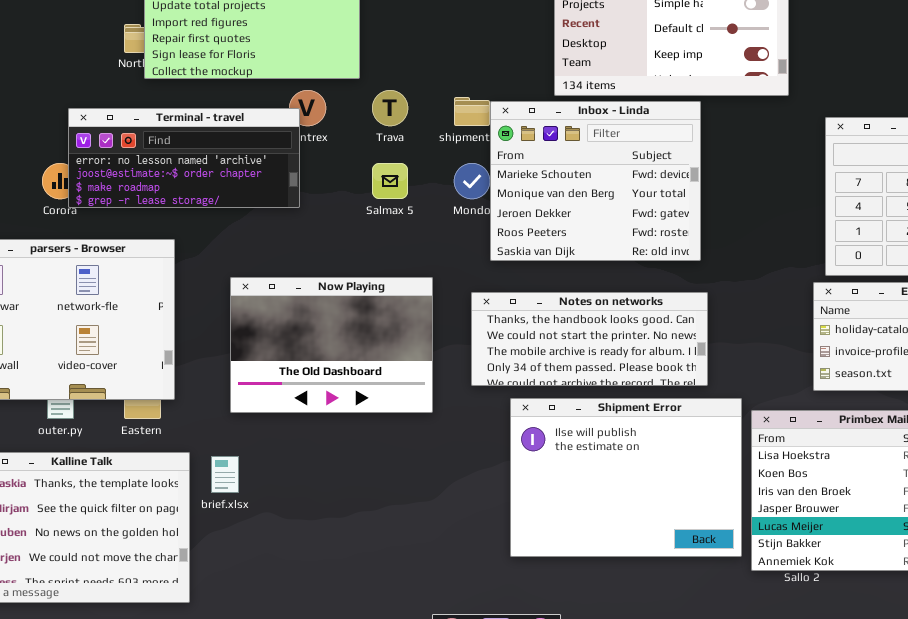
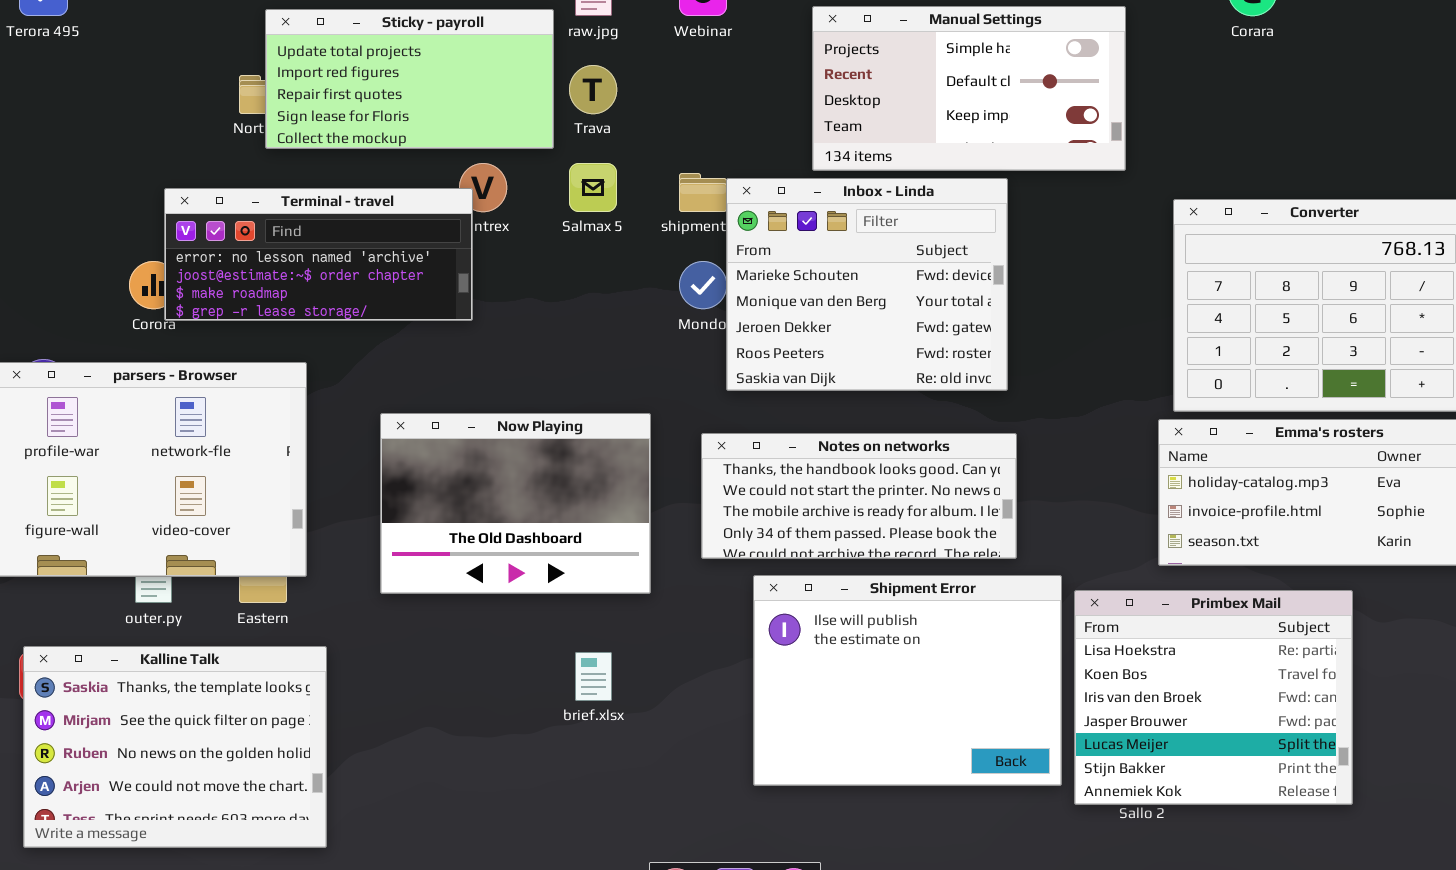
Trava: [372,90,408,126] -> [569,65,617,114], moved
Salmax 5: [372,163,408,199] -> [569,163,617,212], moved
brief.xlsx: [211,456,239,493] -> [575,652,612,701], moved

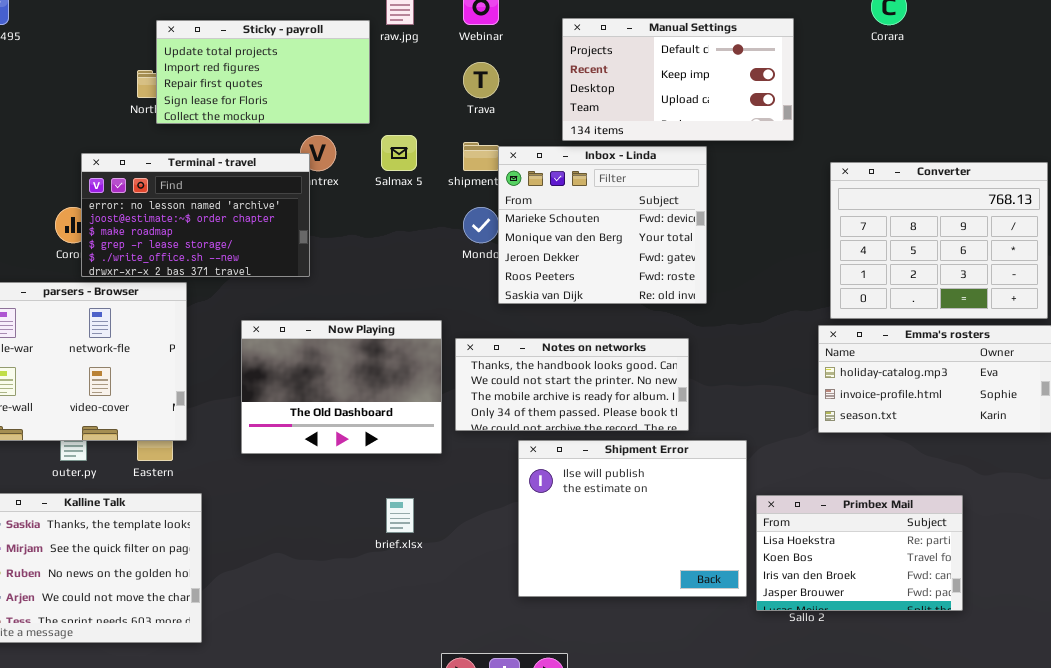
Manual Settings: [812,6,1126,171] -> [562,18,794,141], scrolled down 1 row
Trava: [569,65,617,114] -> [463,62,499,98], moved
Terminal - travel: [164,188,473,321] -> [81,153,310,277], resized
Notes on networks: [701,433,1017,559] -> [455,338,689,431], moved
Primbex Mail: [1074,590,1353,805] -> [756,495,963,611], resized

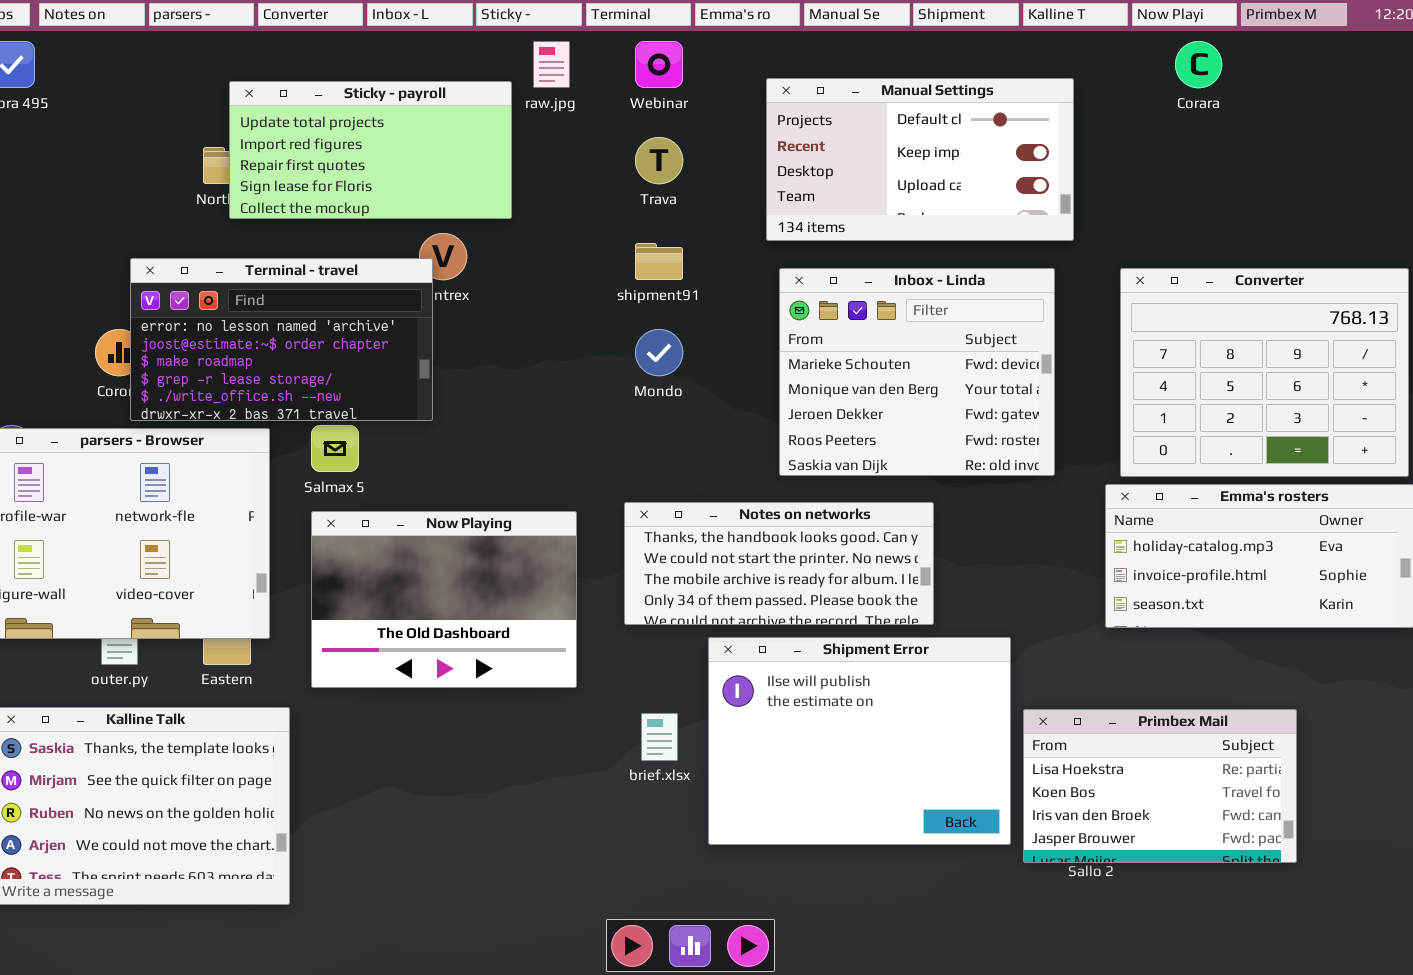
Salmax 5: [381,135,417,171] -> [311,425,359,472], moved
Inbox - Linda: [498,146,707,304] -> [779,268,1055,476], moved
Now Playing: [241,320,442,454] -> [311,511,577,688], moved
brief.xlsx: [386,498,414,533] -> [641,713,678,761], moved

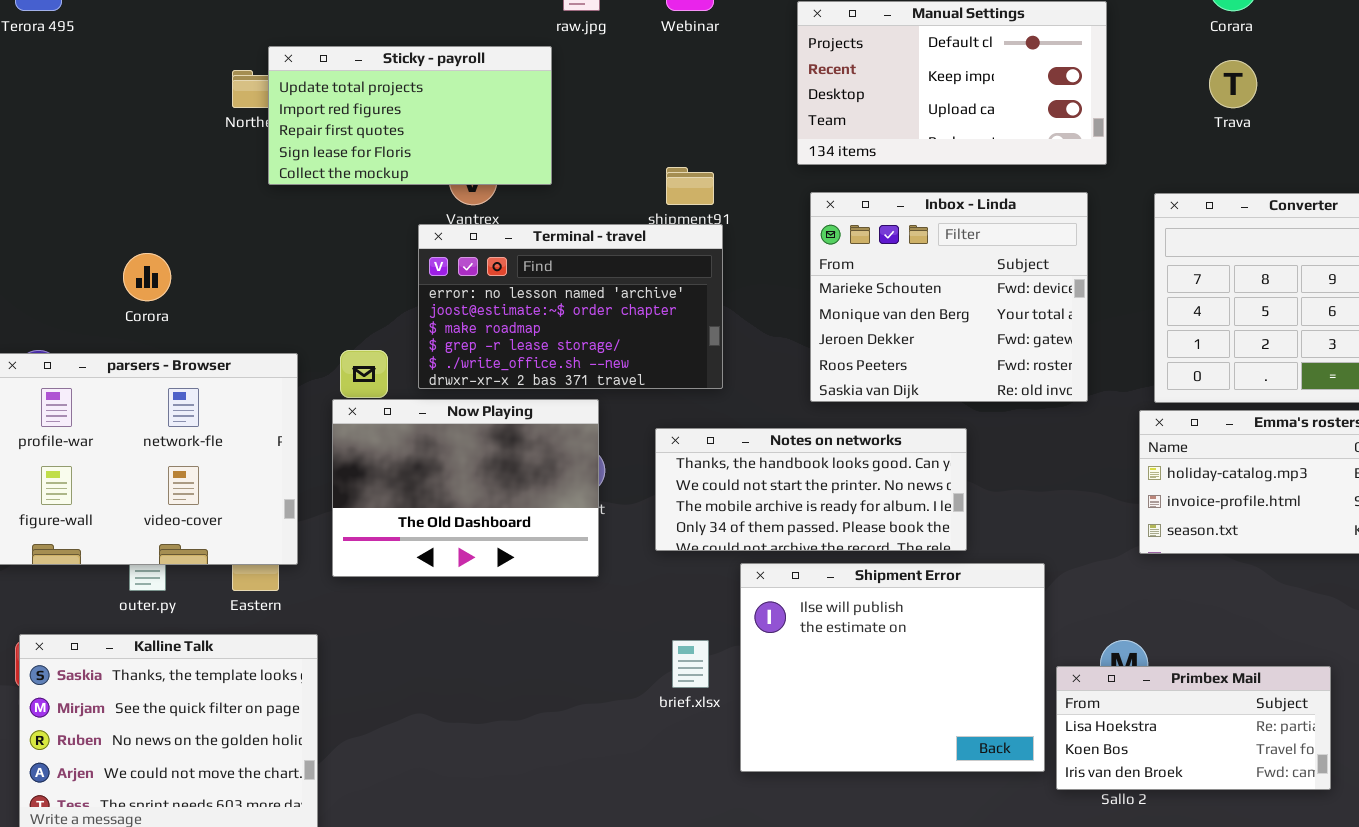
Sticky - payroll: [229,81,512,219] -> [268,46,552,185], moved
Trava: [635,137,683,184] -> [1209,60,1257,108], moved
Terminal - travel: [130,258,433,421] -> [418,224,723,389], moved
Now Playing: [311,511,577,688] -> [332,399,599,577], moved
Primbex Mail: [1023,709,1297,863] -> [1056,666,1331,790], resized

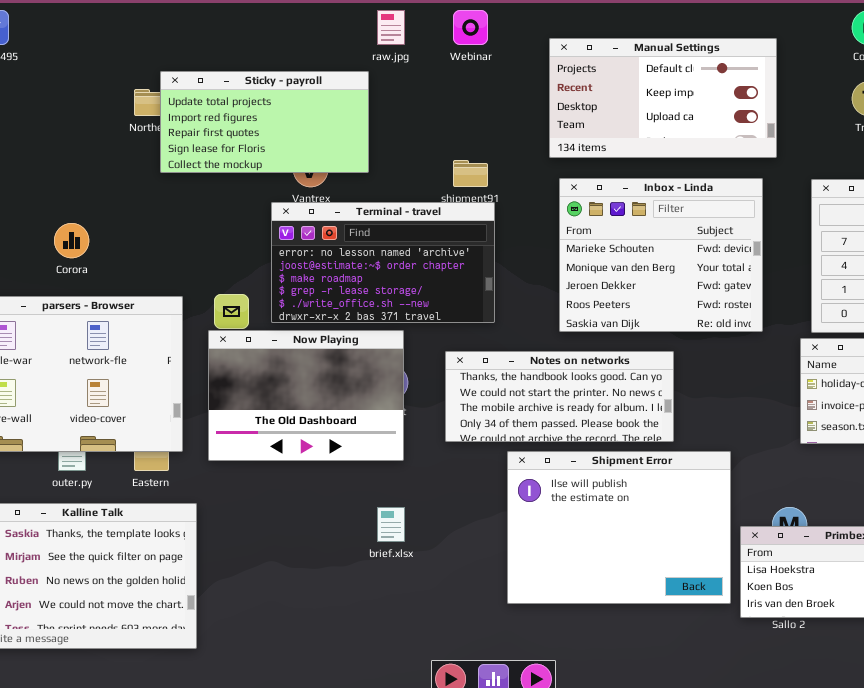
brief.xlsx: [672,640,709,688] -> [377,507,405,542], moved

